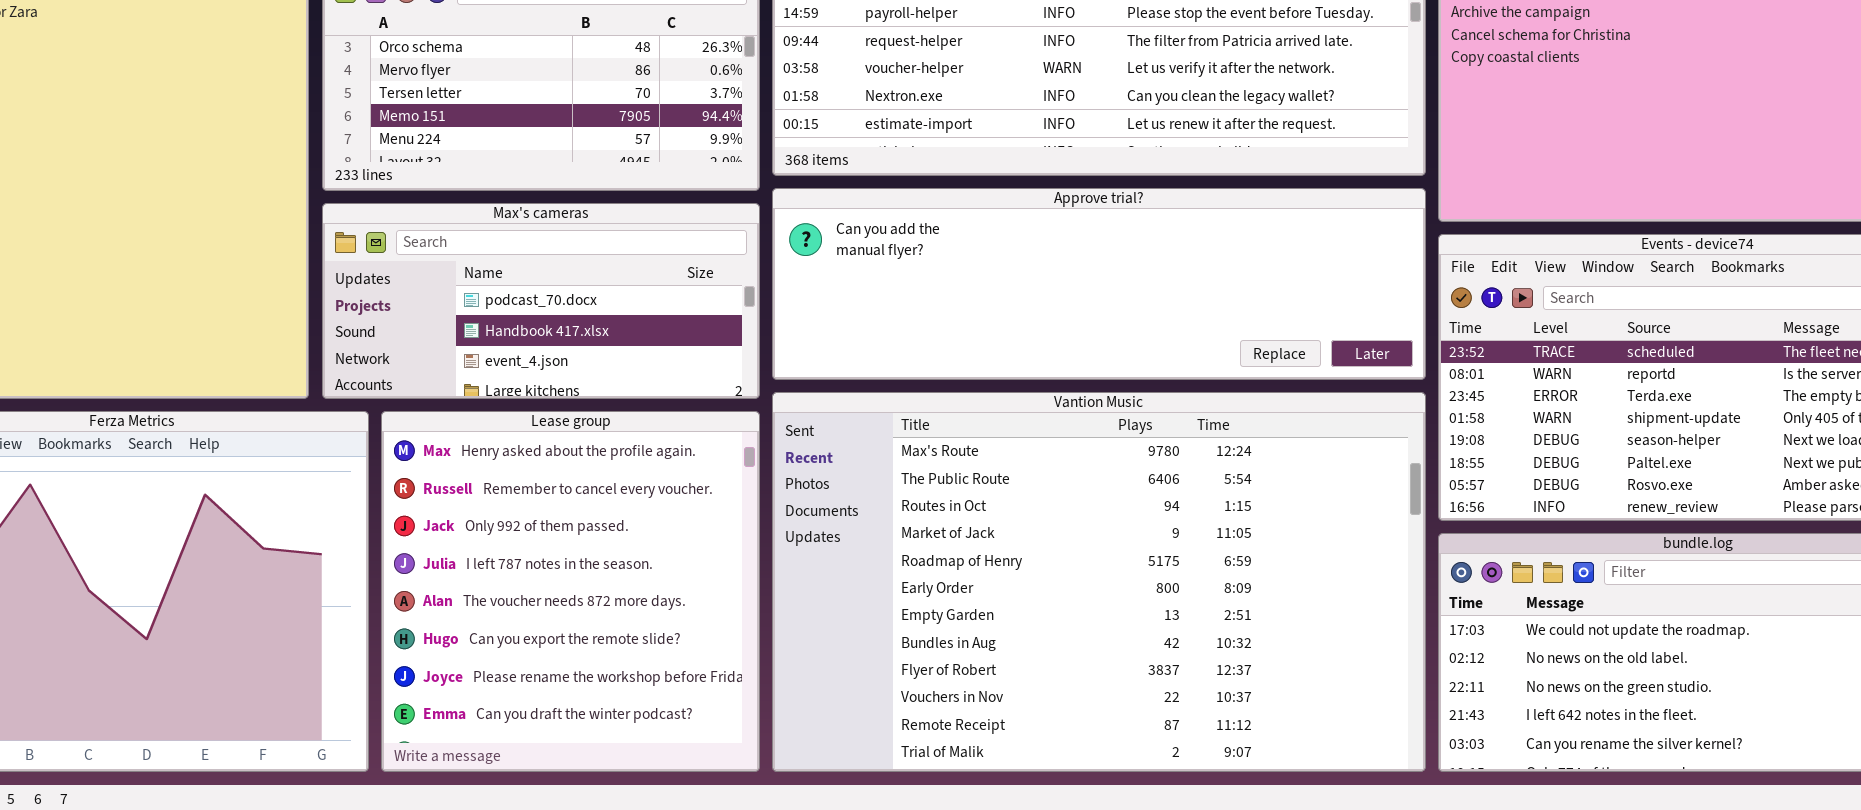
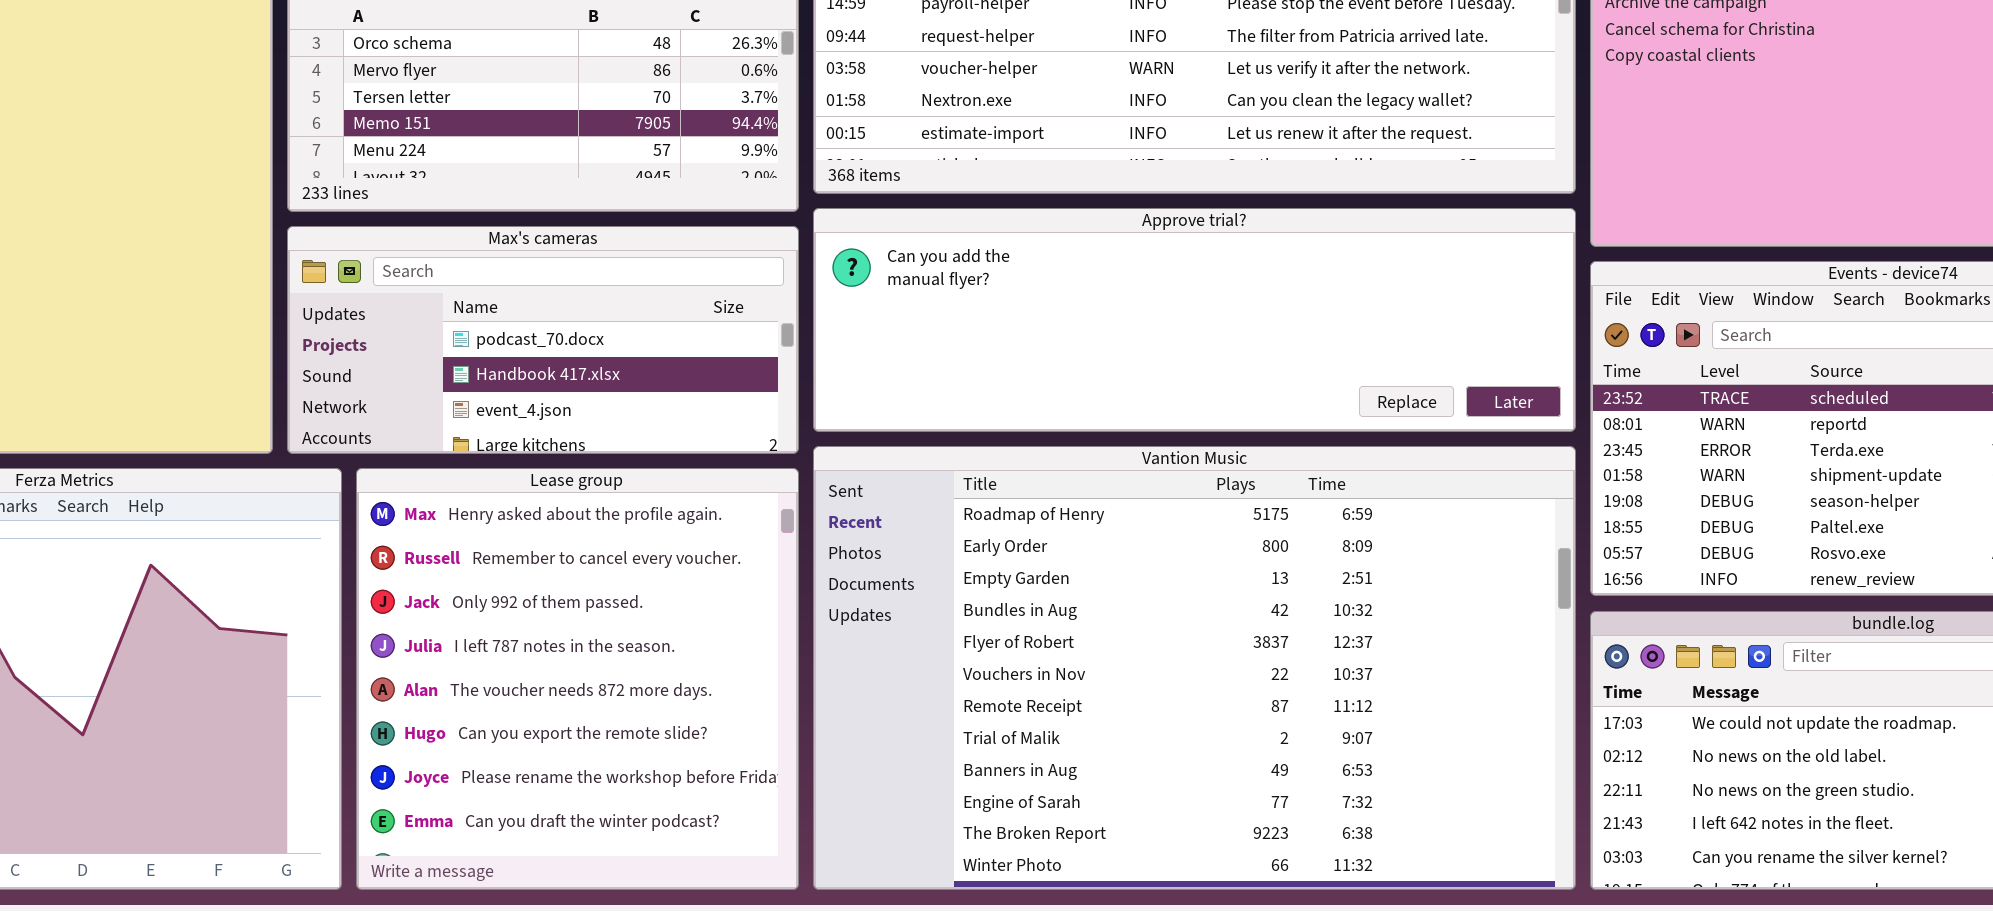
Vantion Music: [772,392,1426,772] -> [813,446,1576,890], scrolled down 4 rows

